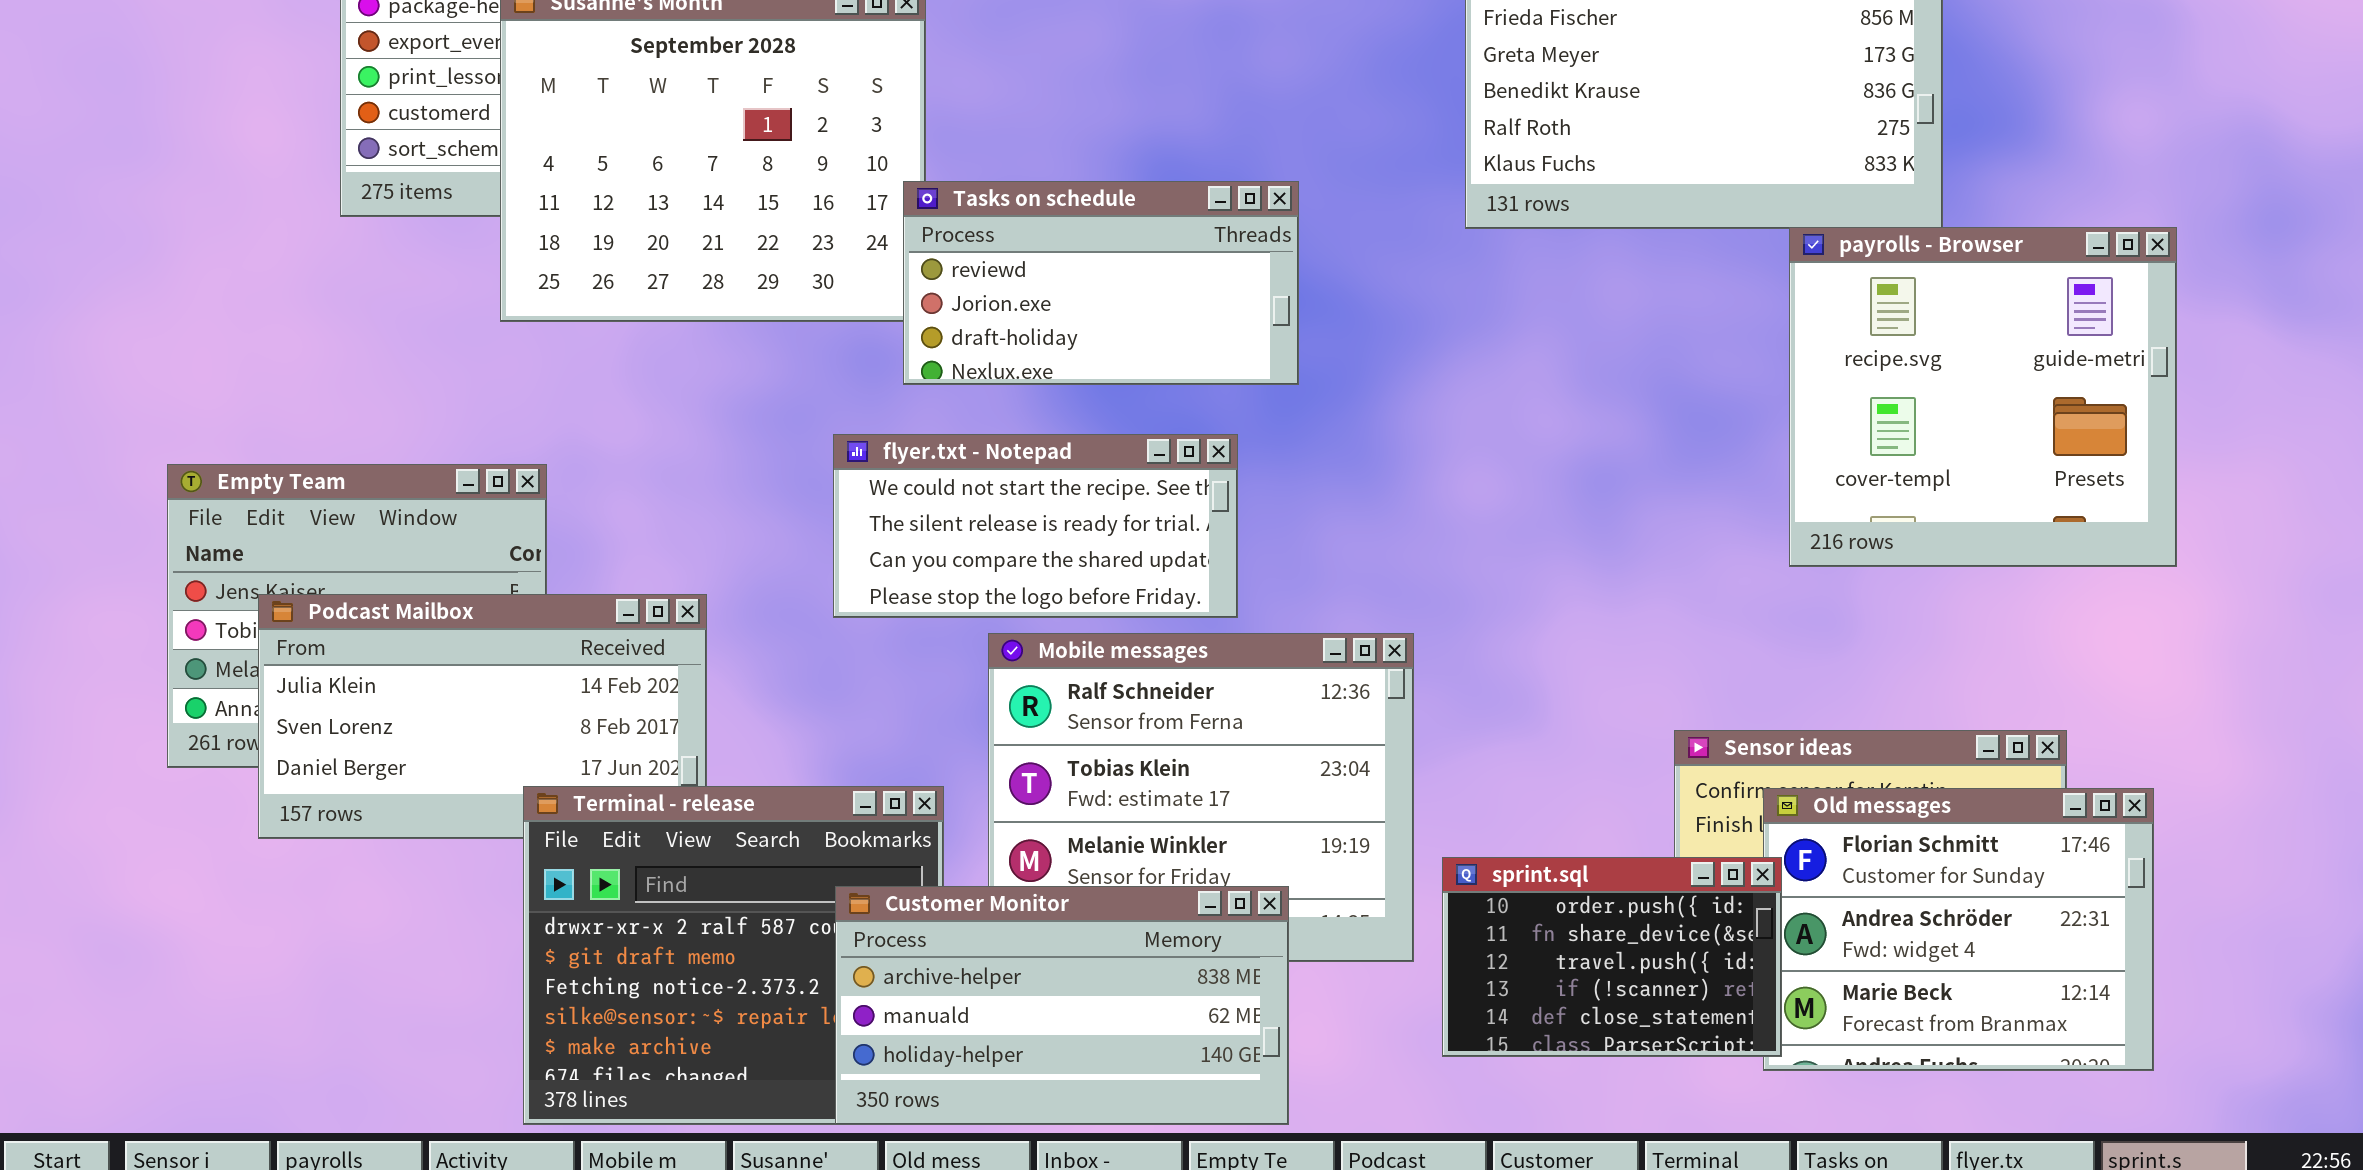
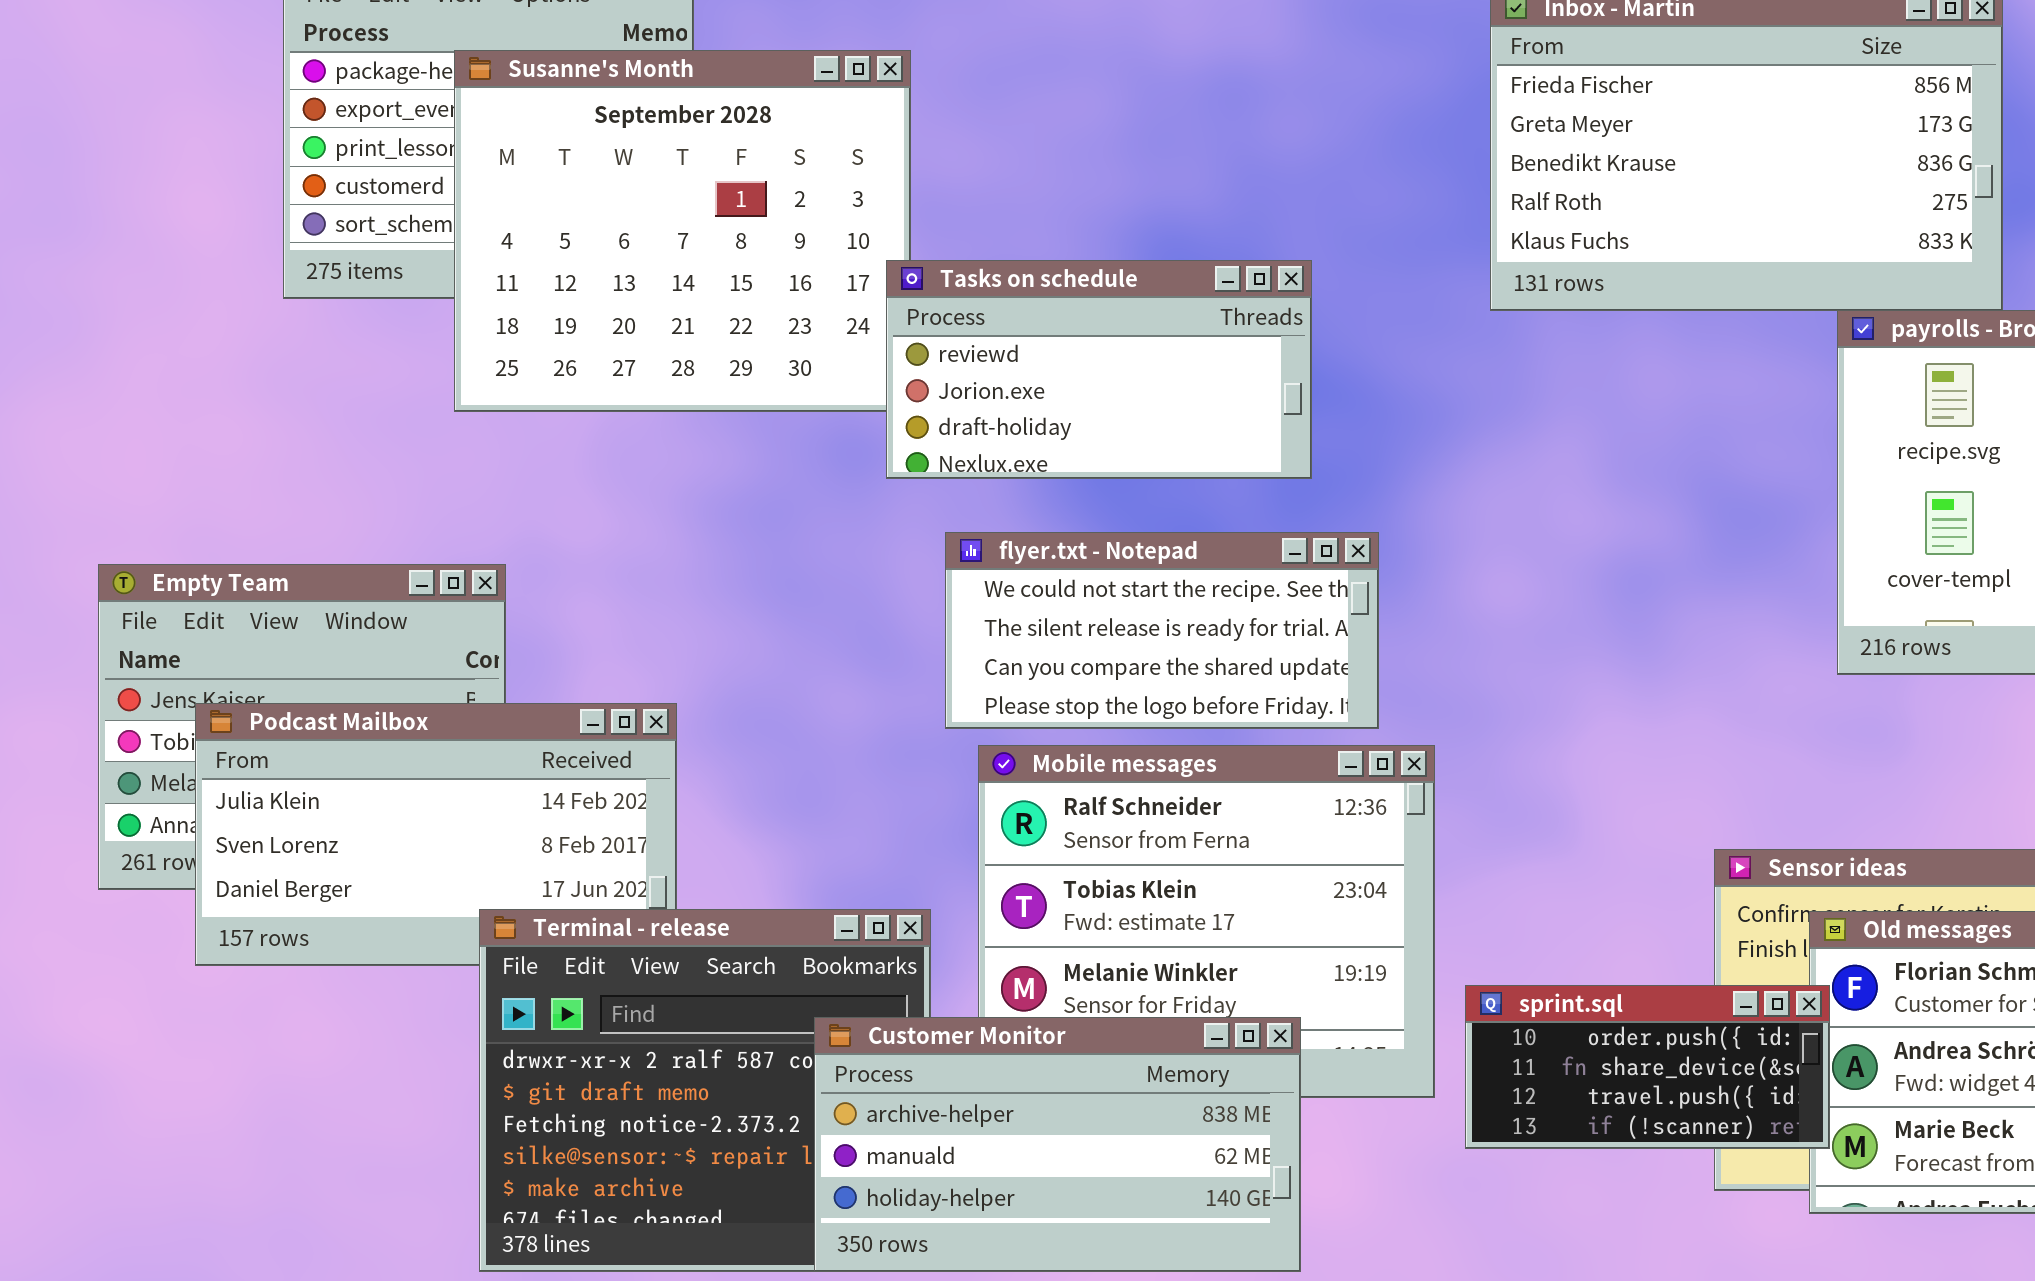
flyer.txt - Notepad: [833,434,1238,618] -> [945,532,1379,729], moved
sprint.sql: [1442,857,1782,1057] -> [1465,985,1830,1149], resized

